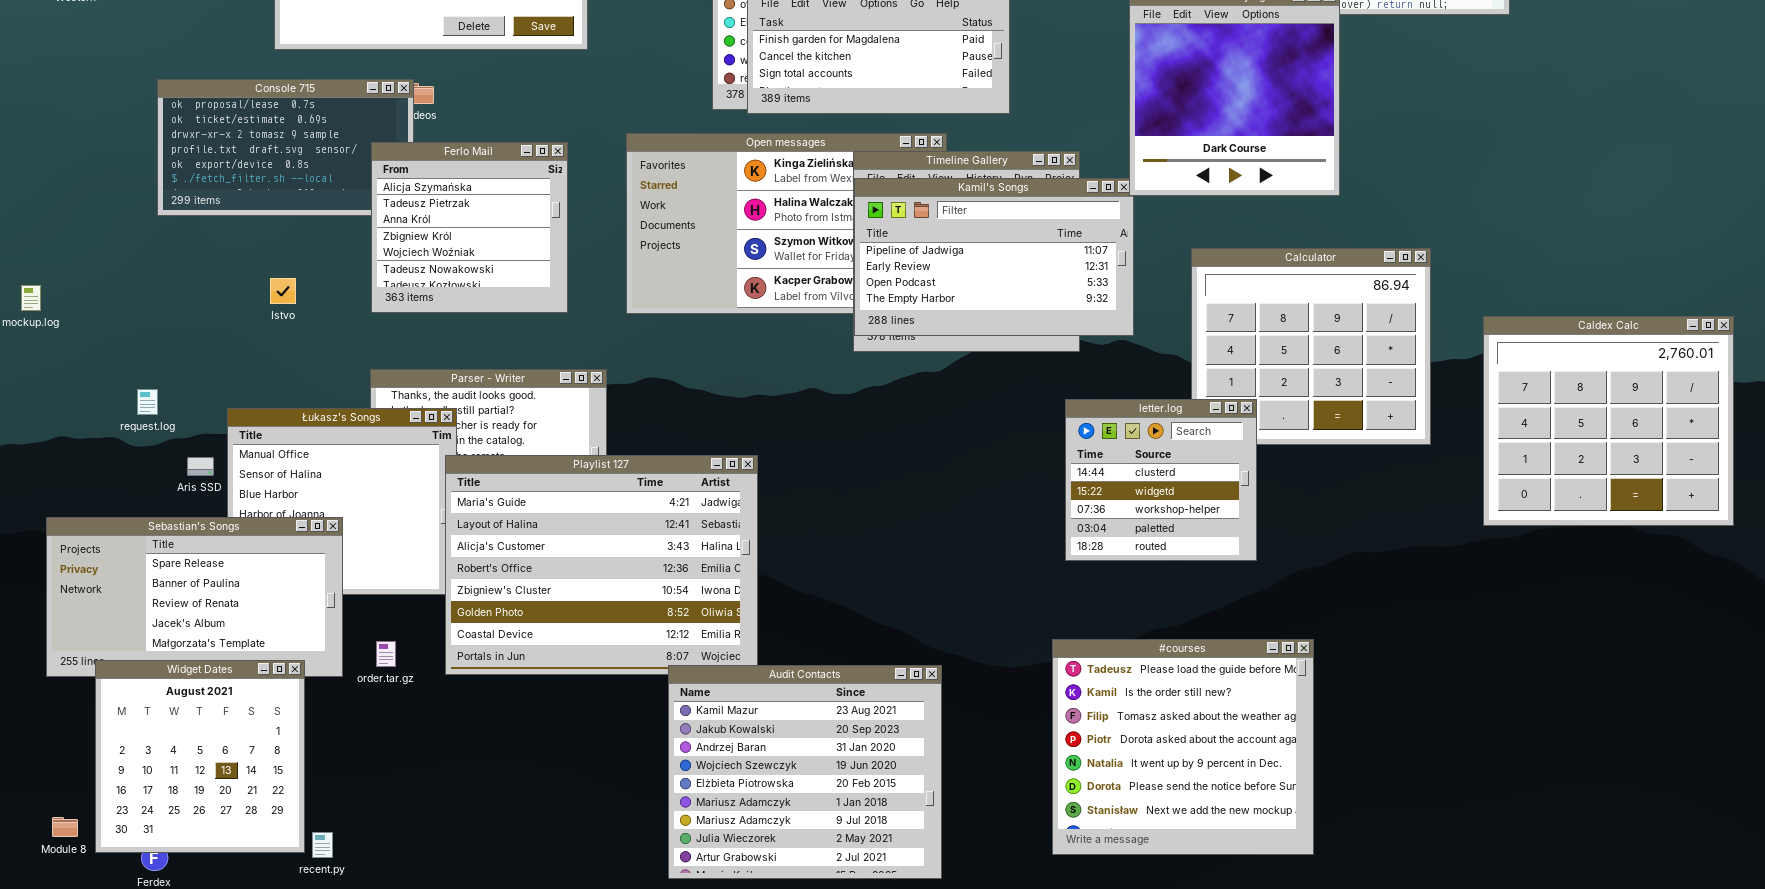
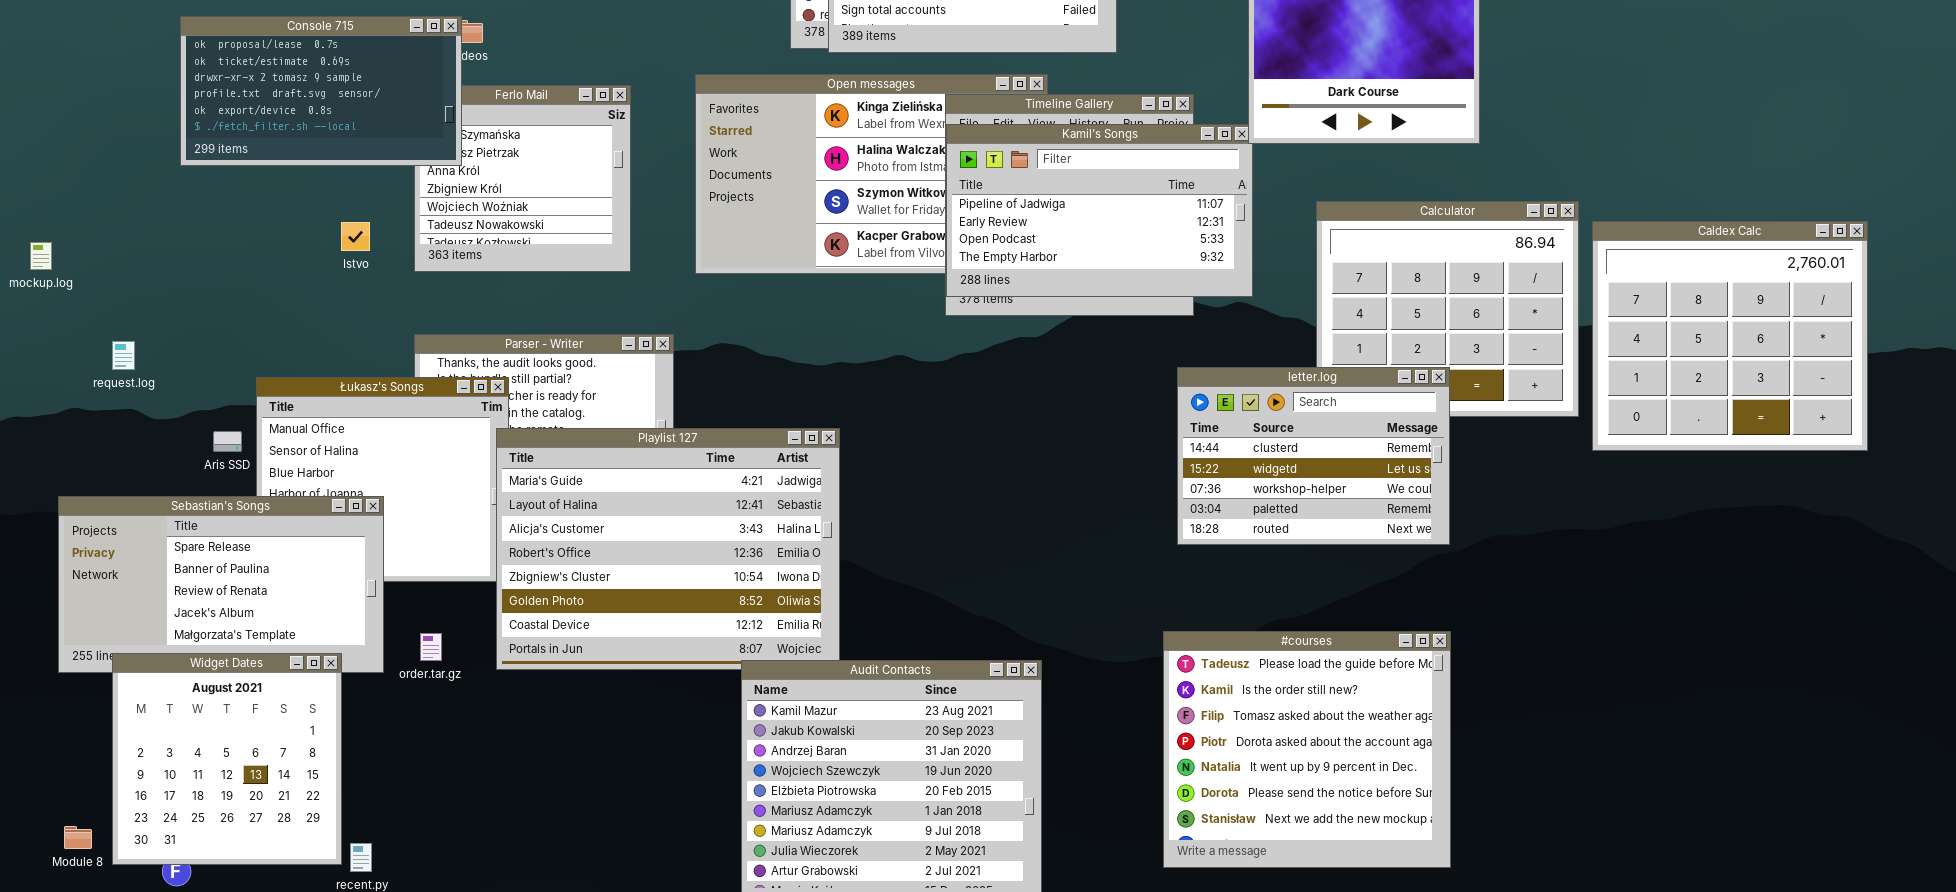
Console 715: [157,79,414,216] -> [180,16,462,166], raised
Istvo: [270,278,296,304] -> [341,222,370,251], moved
Caldex Calc: [1483,316,1734,526] -> [1592,221,1868,451], moved
request.log: [137,389,158,415] -> [112,341,135,370], moved
letter.log: [1065,399,1257,561] -> [1177,367,1450,545], resized

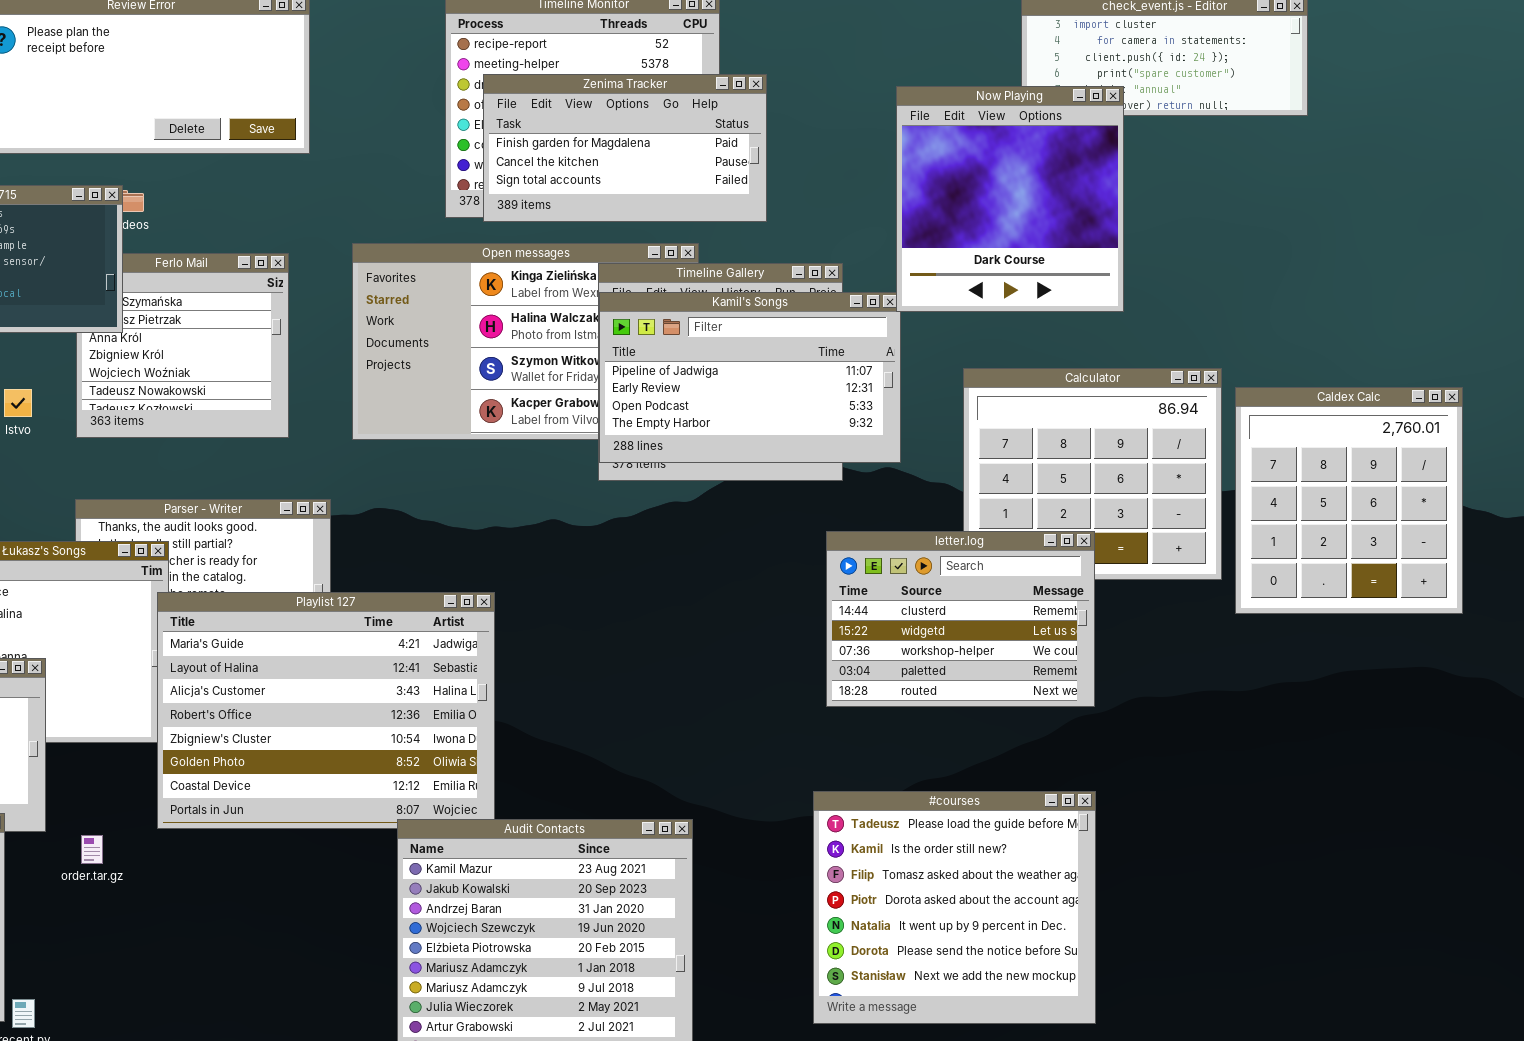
Caldex Calc: [1592,221,1868,451] -> [1235,387,1463,614], resized
order.tar.gz: [420,633,442,661] -> [81,835,103,864], moved

